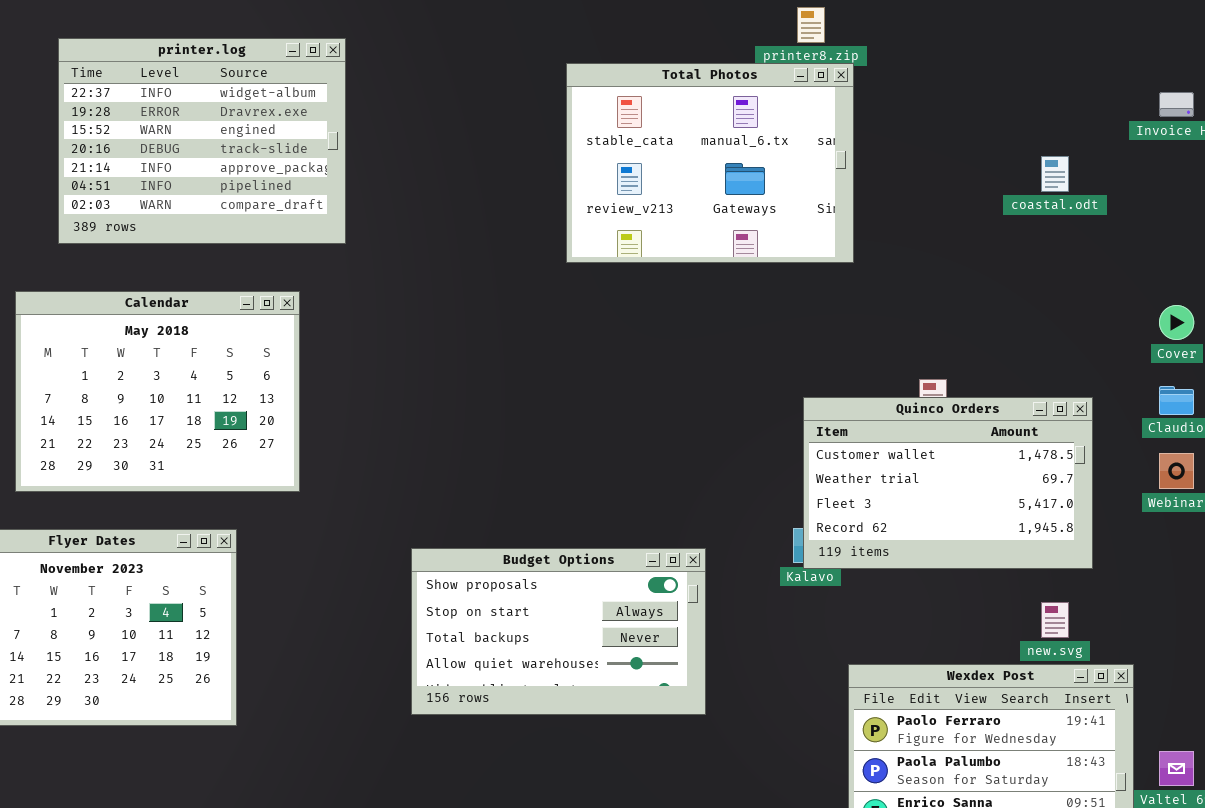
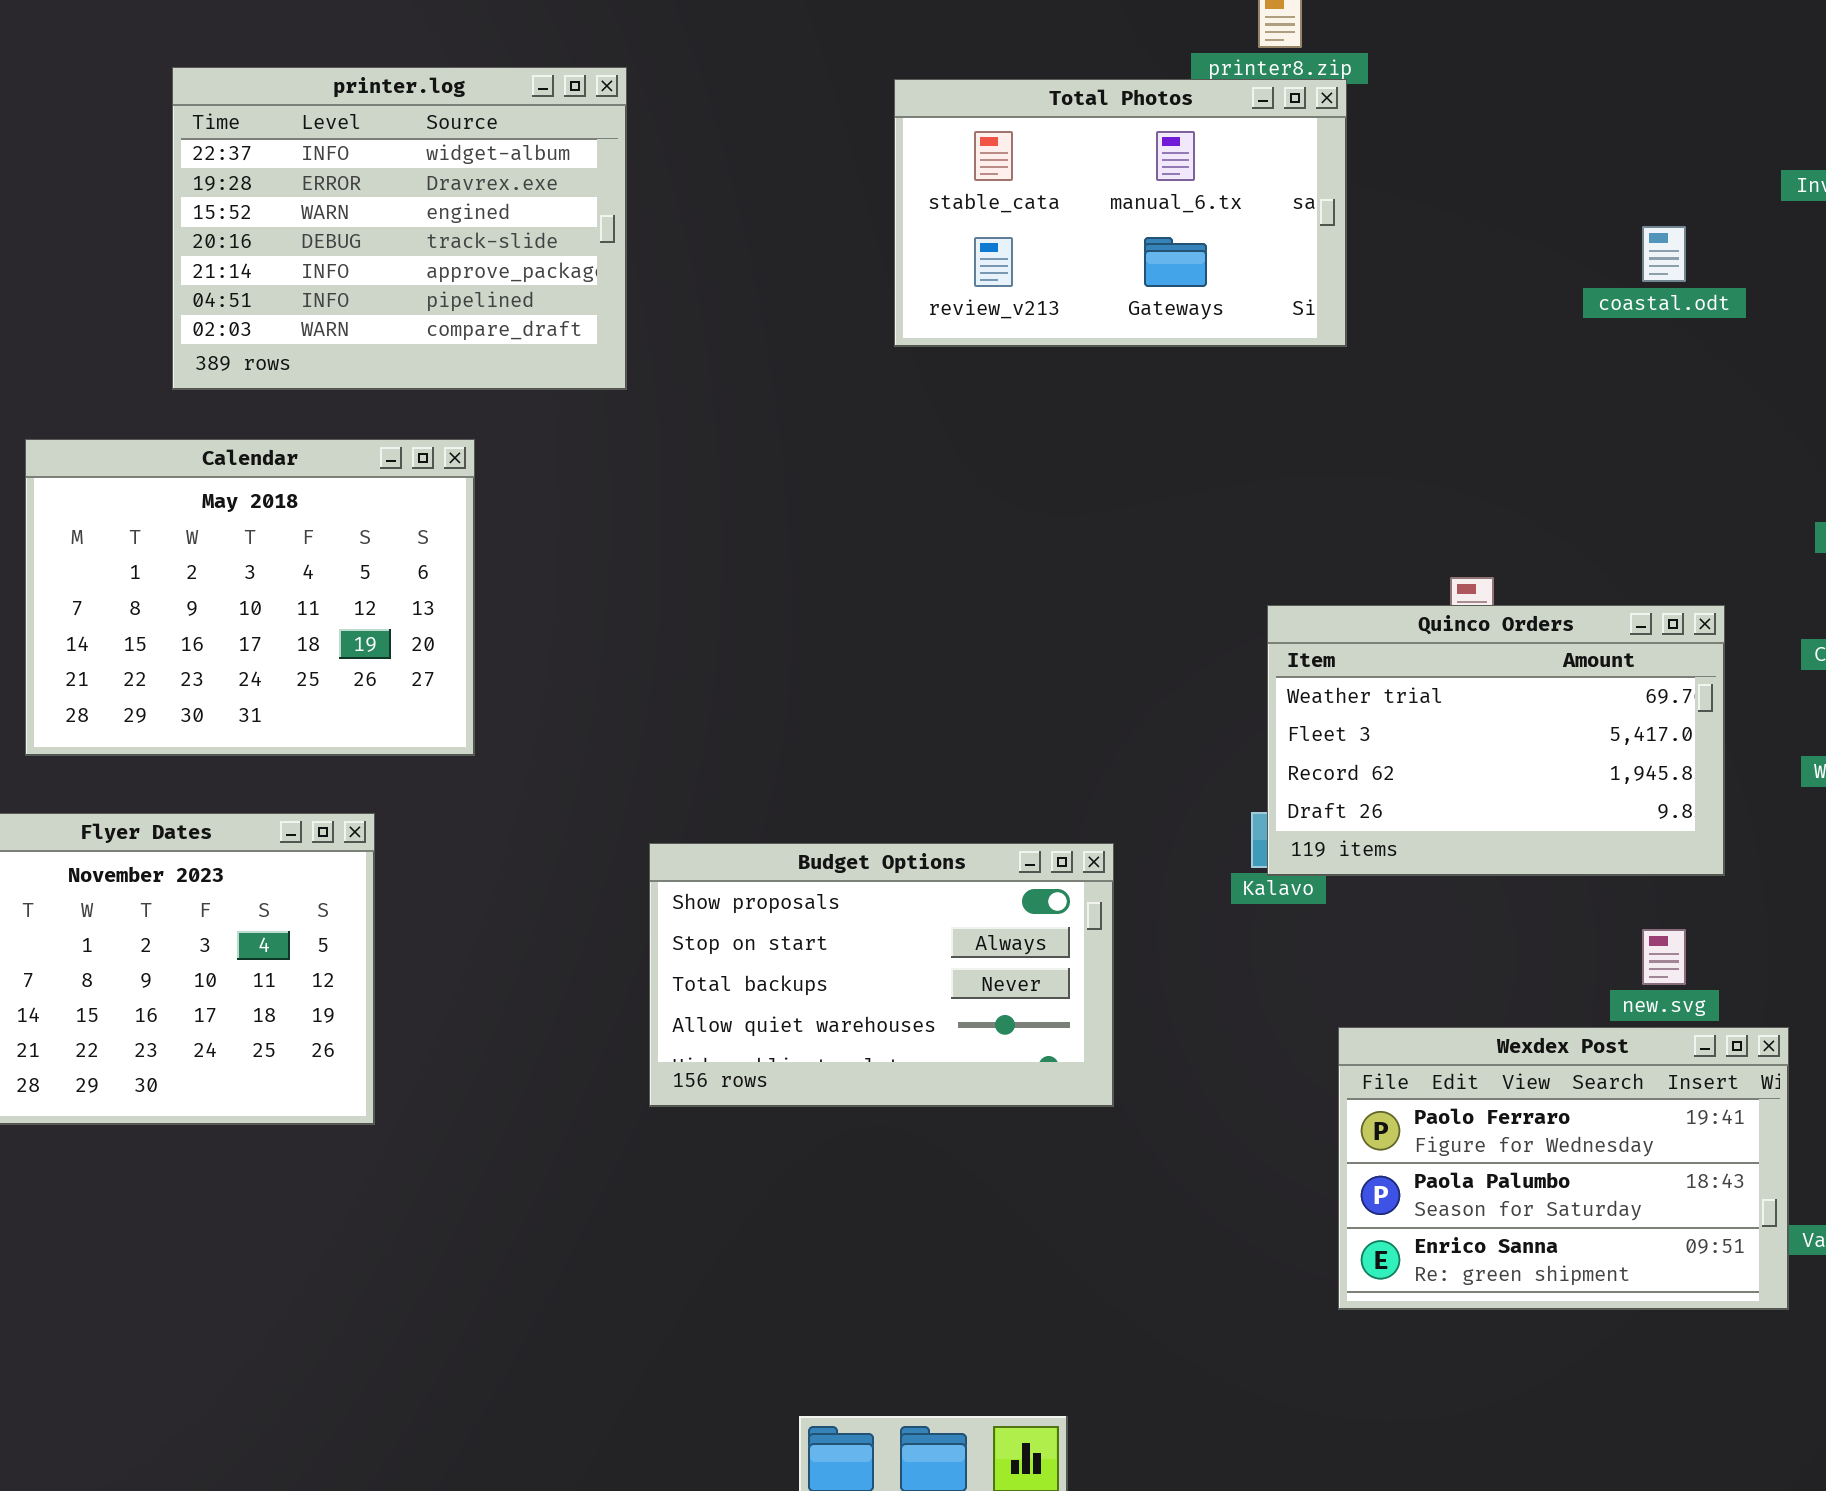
printer.log: [58,38,346,244] -> [172,67,627,390], moved
Total Photos: [566,63,854,263] -> [894,79,1347,347], resized
Quinco Orders: [803,397,1093,569] -> [1267,605,1725,876], scrolled down 1 row

